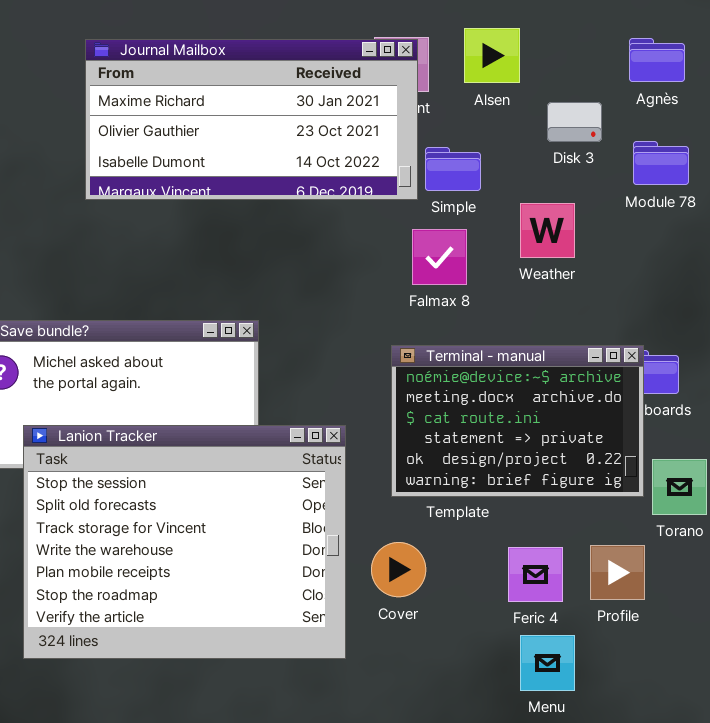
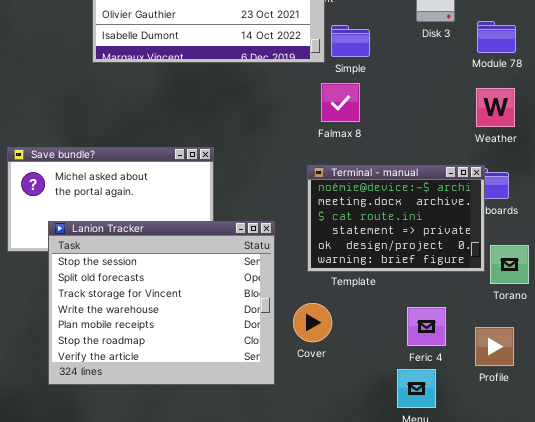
Weather: [520,203,575,258] -> [476,88,515,127], moved
Profile: [590,545,645,600] -> [475,327,514,366], moved
Feric 4: [508,547,563,602] -> [407,307,446,346], moved

